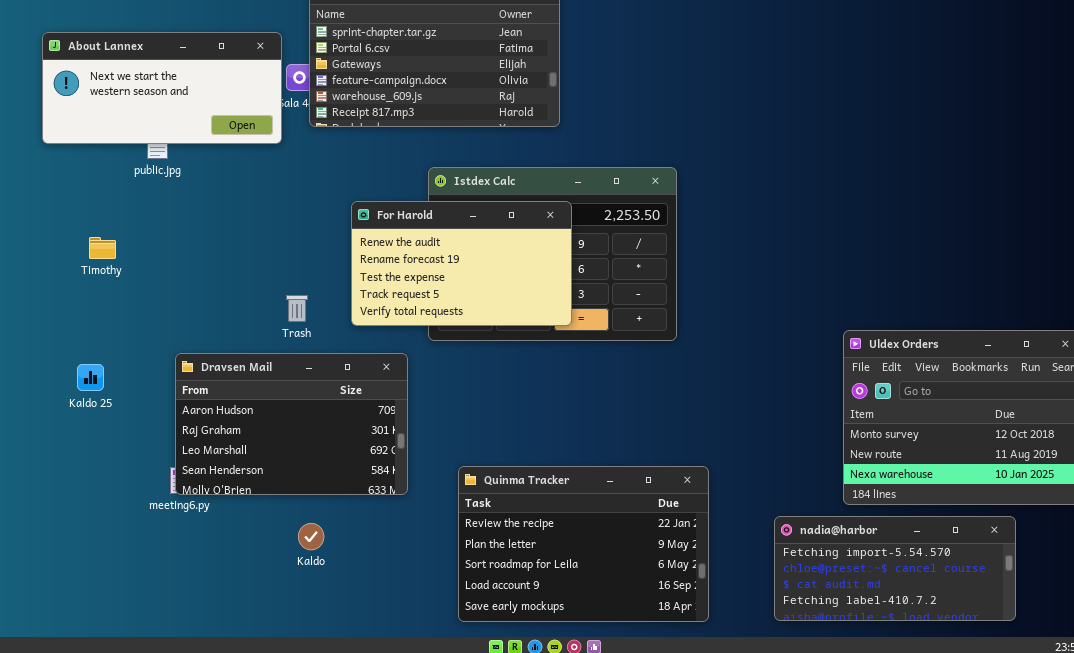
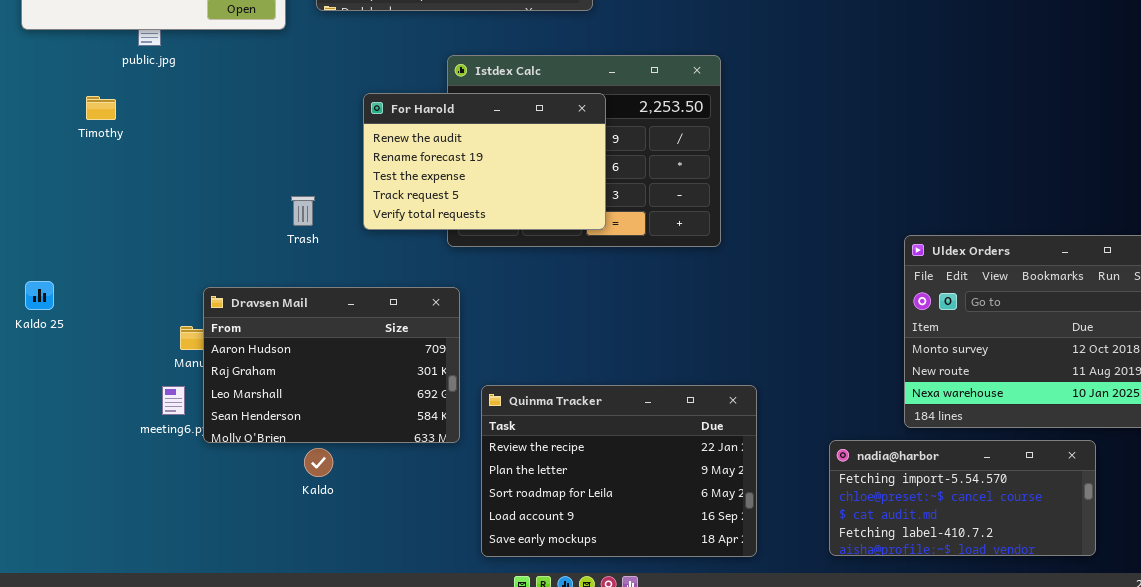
Timothy: [89,237,116,259] -> [86,96,116,120], moved
Dravsen Mail: [175,353,408,495] -> [203,287,460,443], moved
Kaldo 25: [77,364,104,391] -> [25,281,54,310], moved

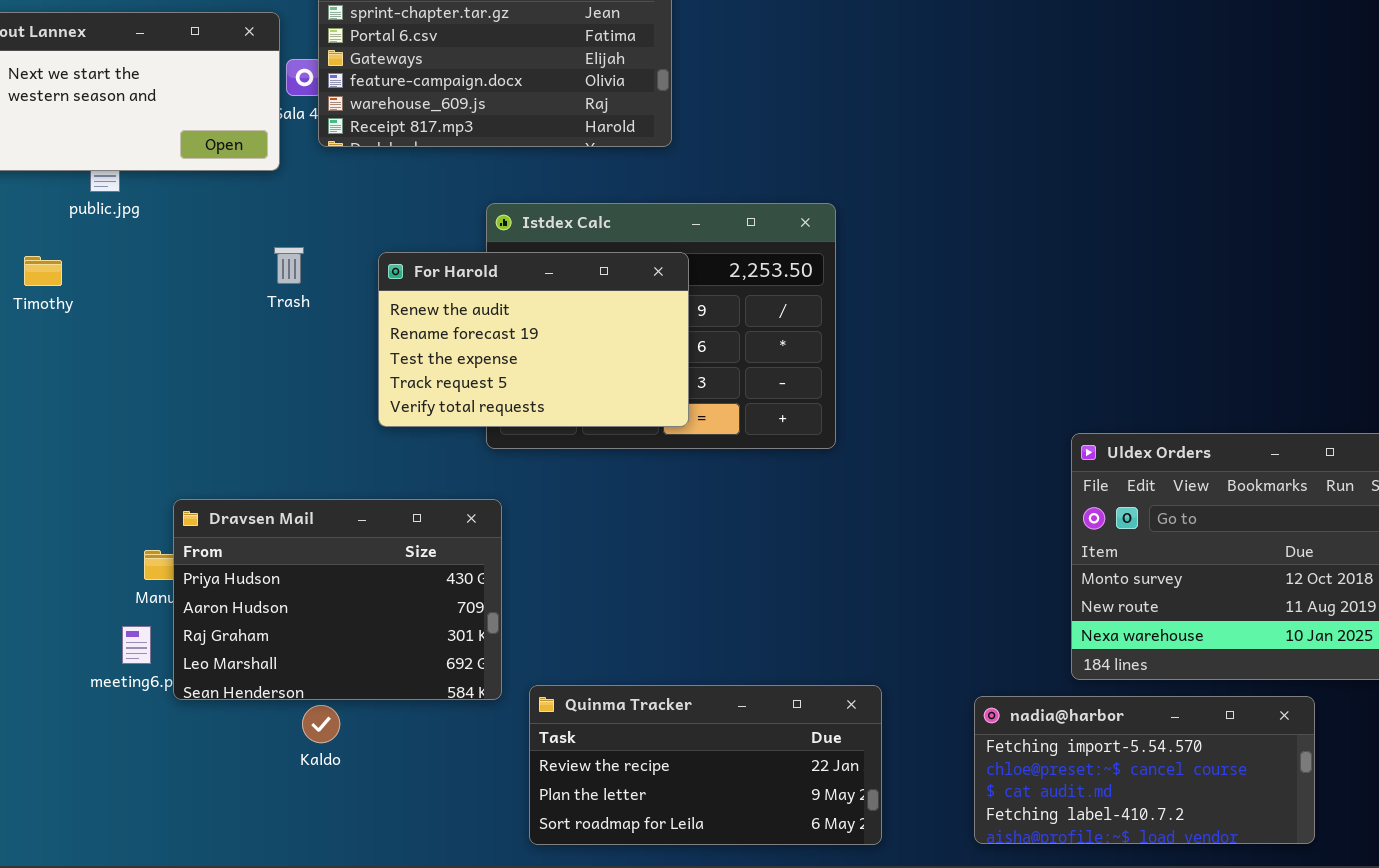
Trash: [291,196,315,226] -> [274,247,304,284], moved
Dravsen Mail: [203,287,460,443] -> [173,499,502,700], scrolled up 1 row
Quinma Tracker: [481,385,757,557] -> [529,685,882,845], resized

